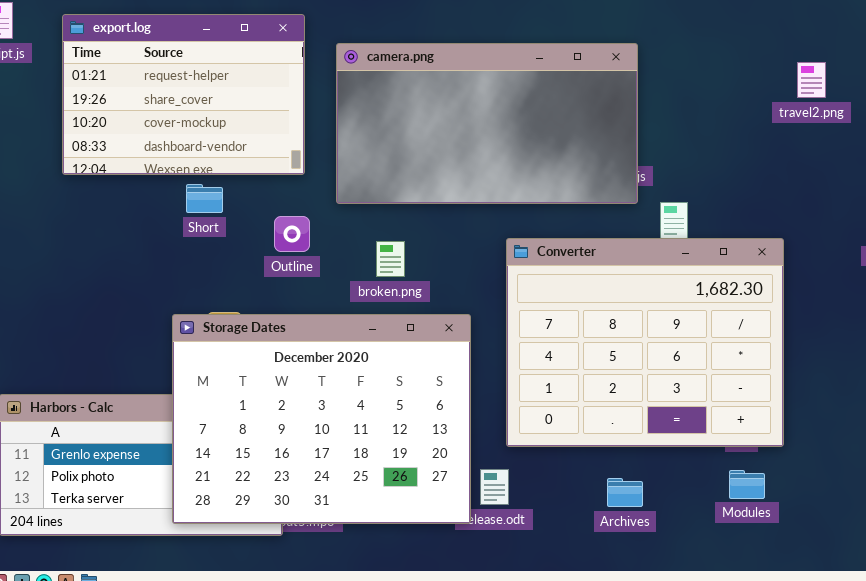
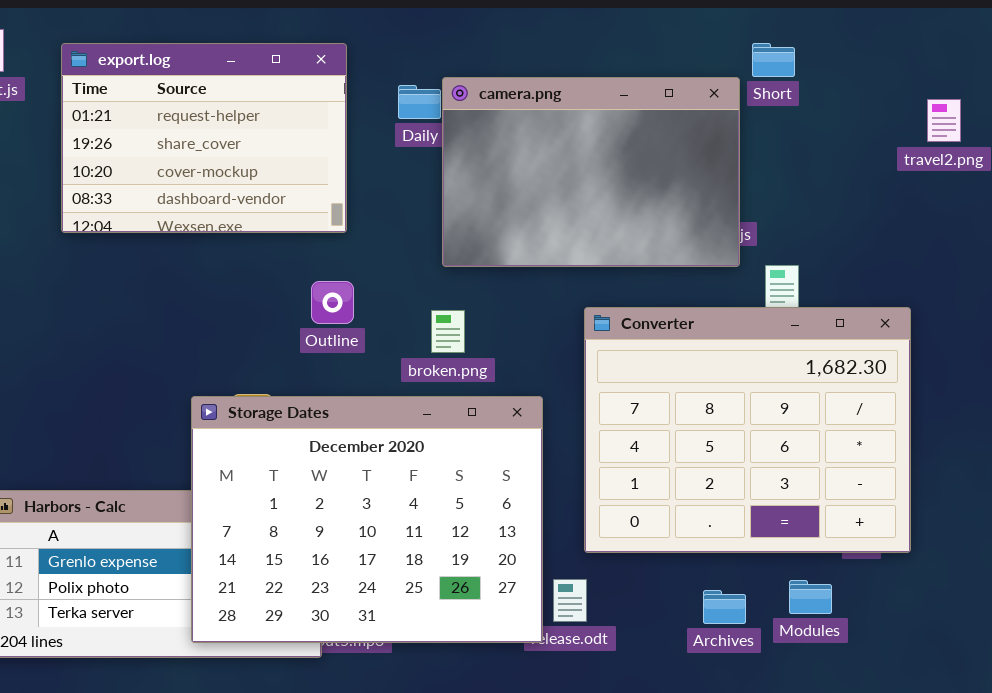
camera.png: [336,43,638,204] -> [442,77,740,267], resized
Short: [186,184,223,213] -> [752,43,795,77], moved
Modules: [729,470,765,499] -> [789,580,832,614], moved

